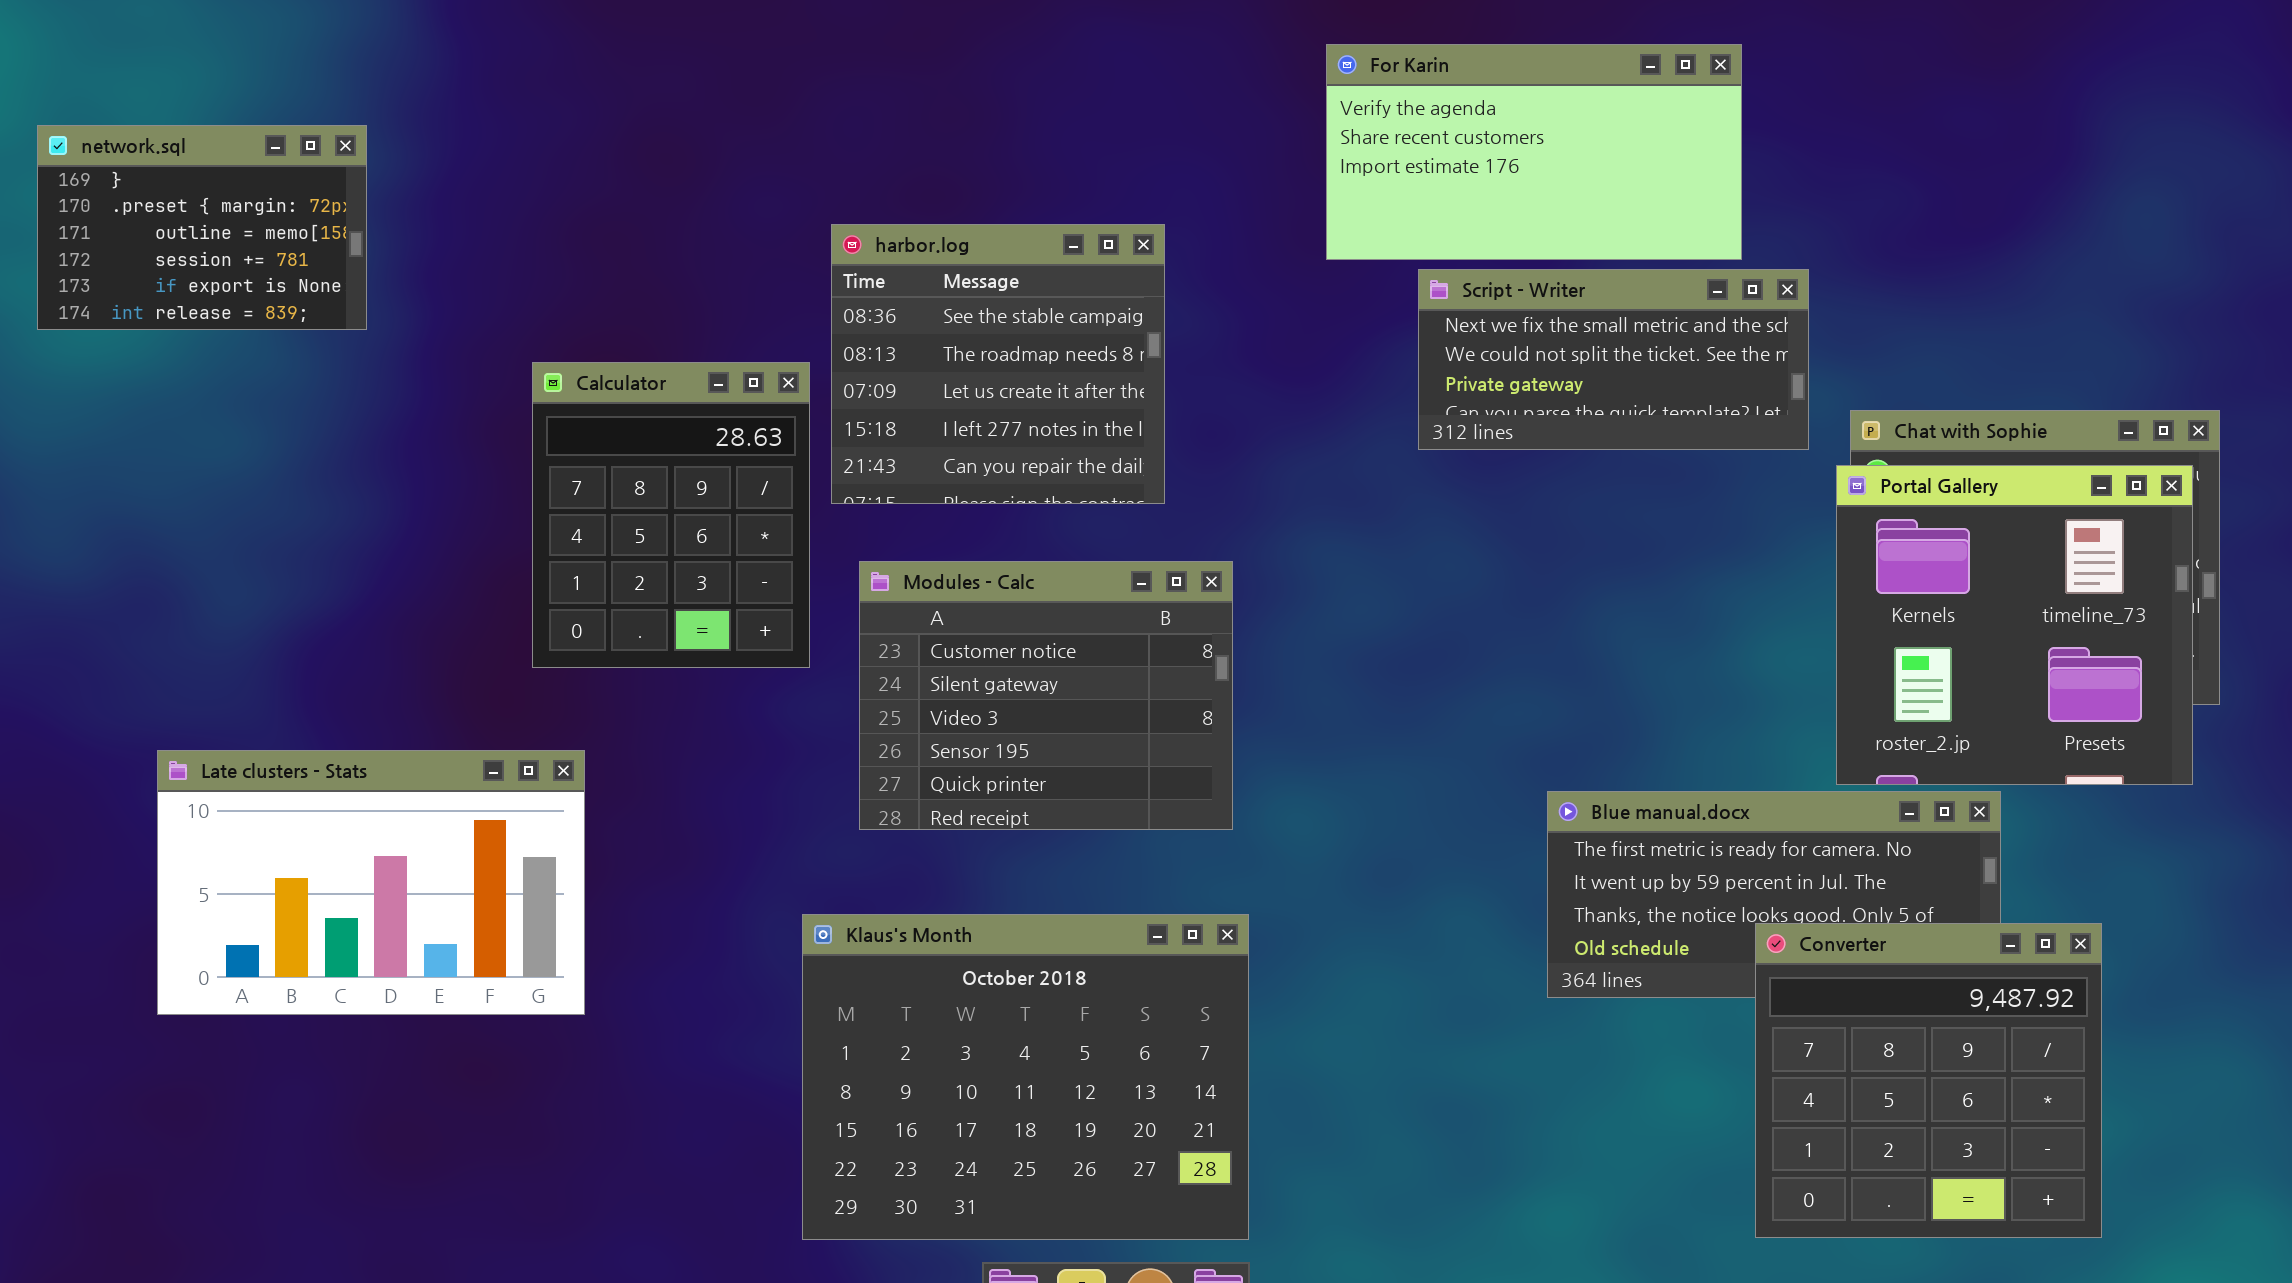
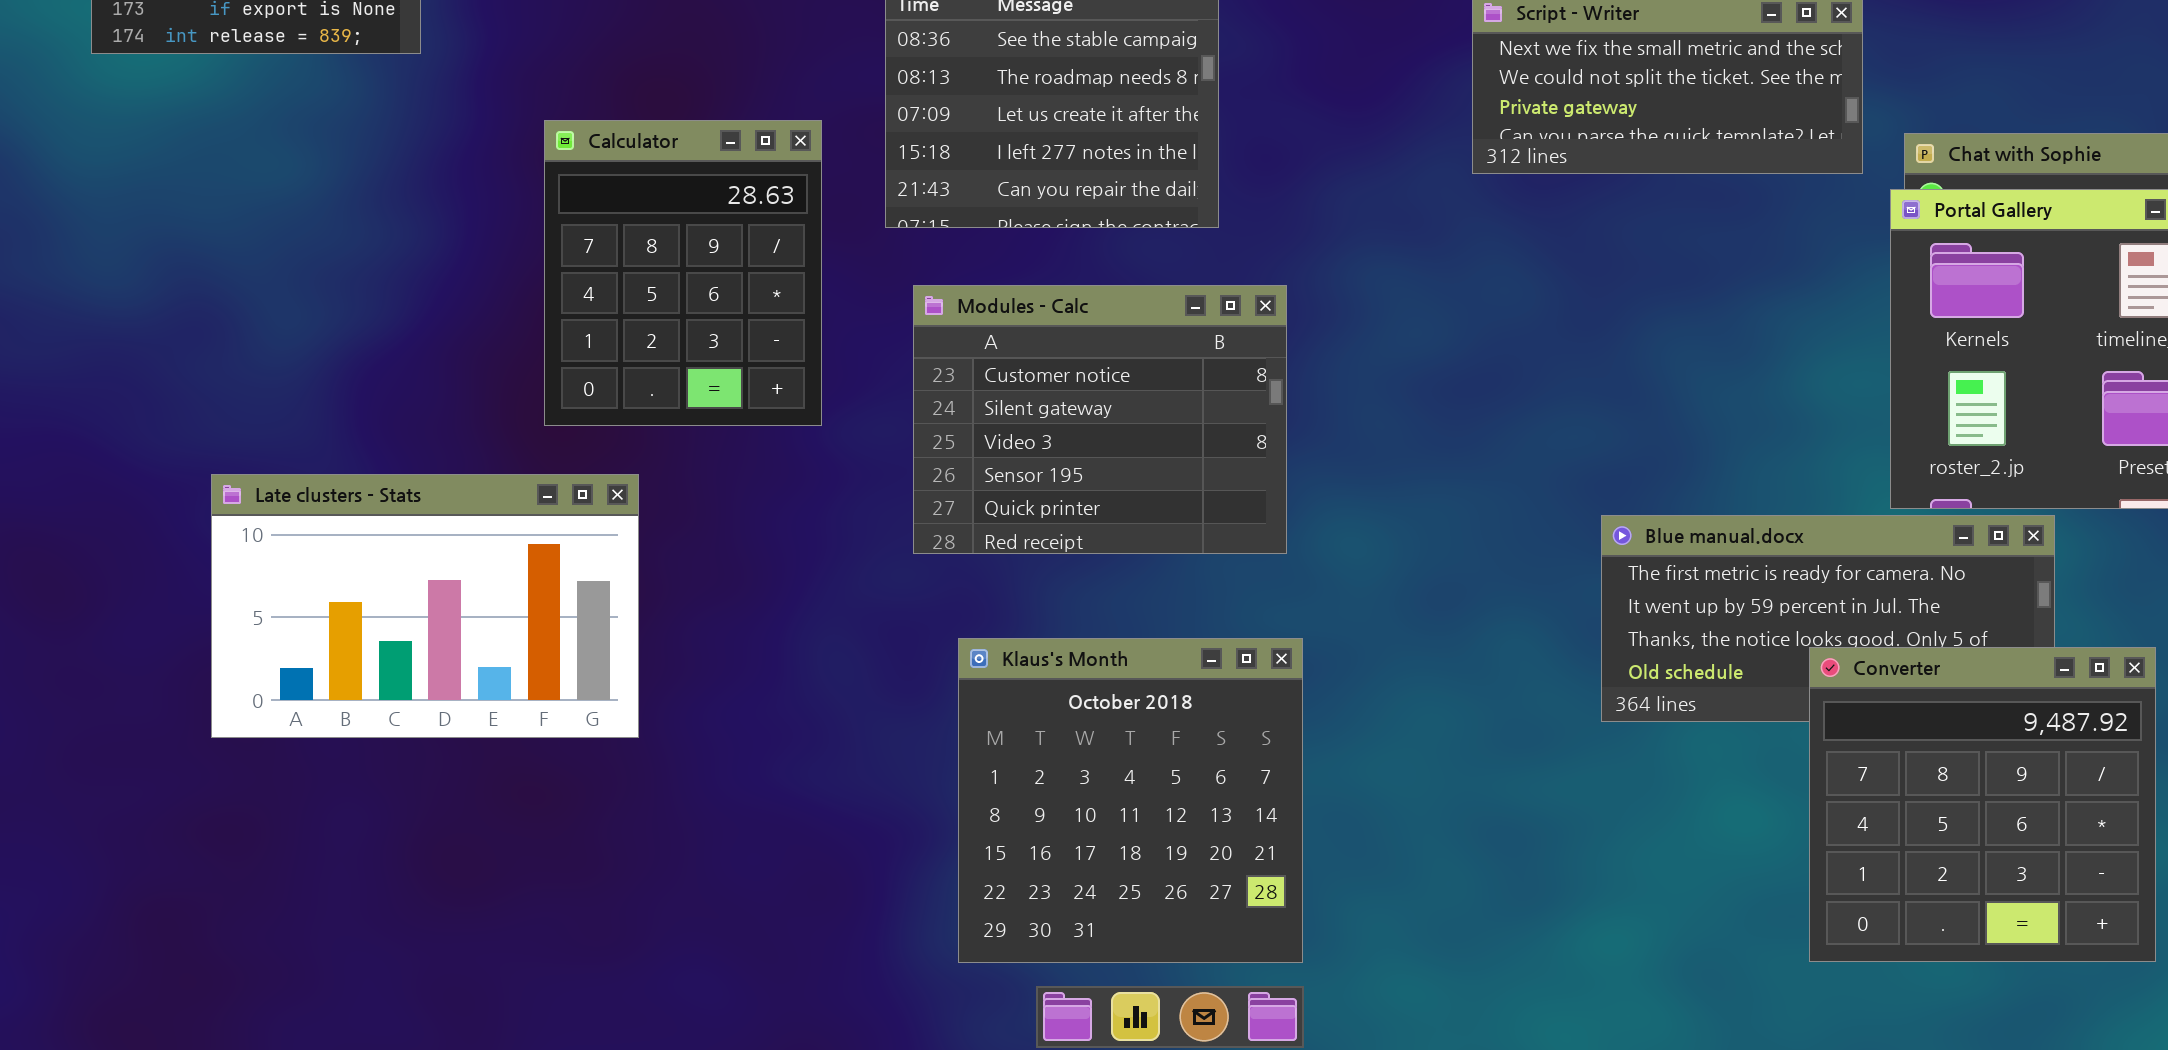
Calculator: [532,362,810,668] -> [544,120,822,426], moved
Klaus's Month: [802,914,1249,1240] -> [958,638,1303,963], resized

